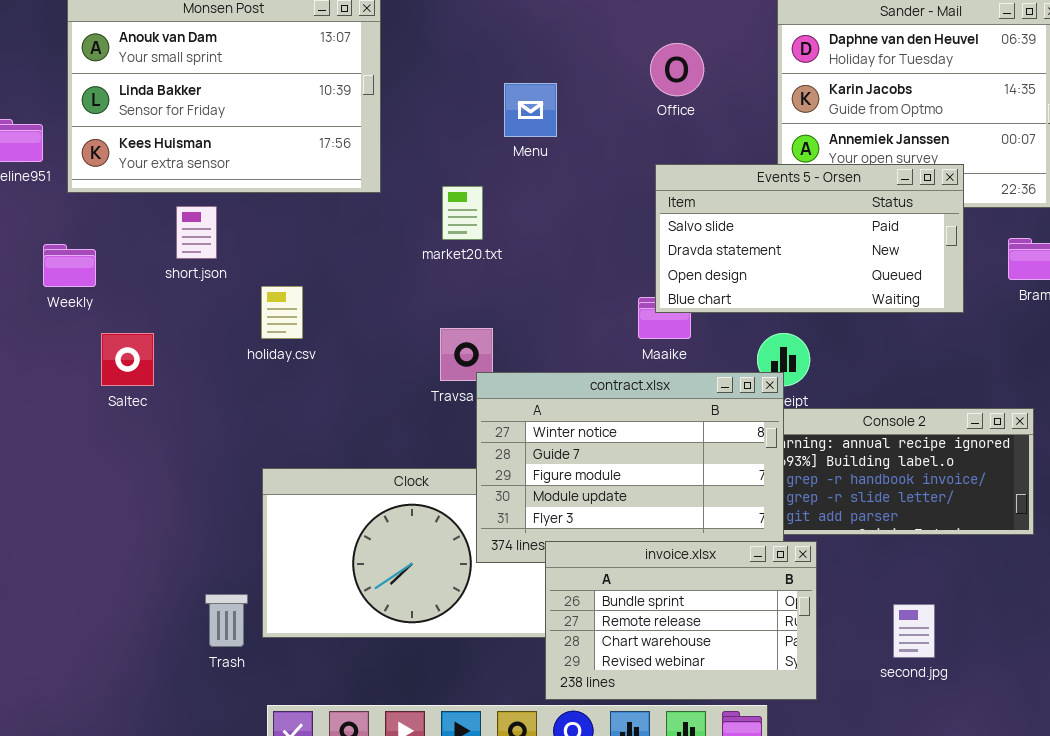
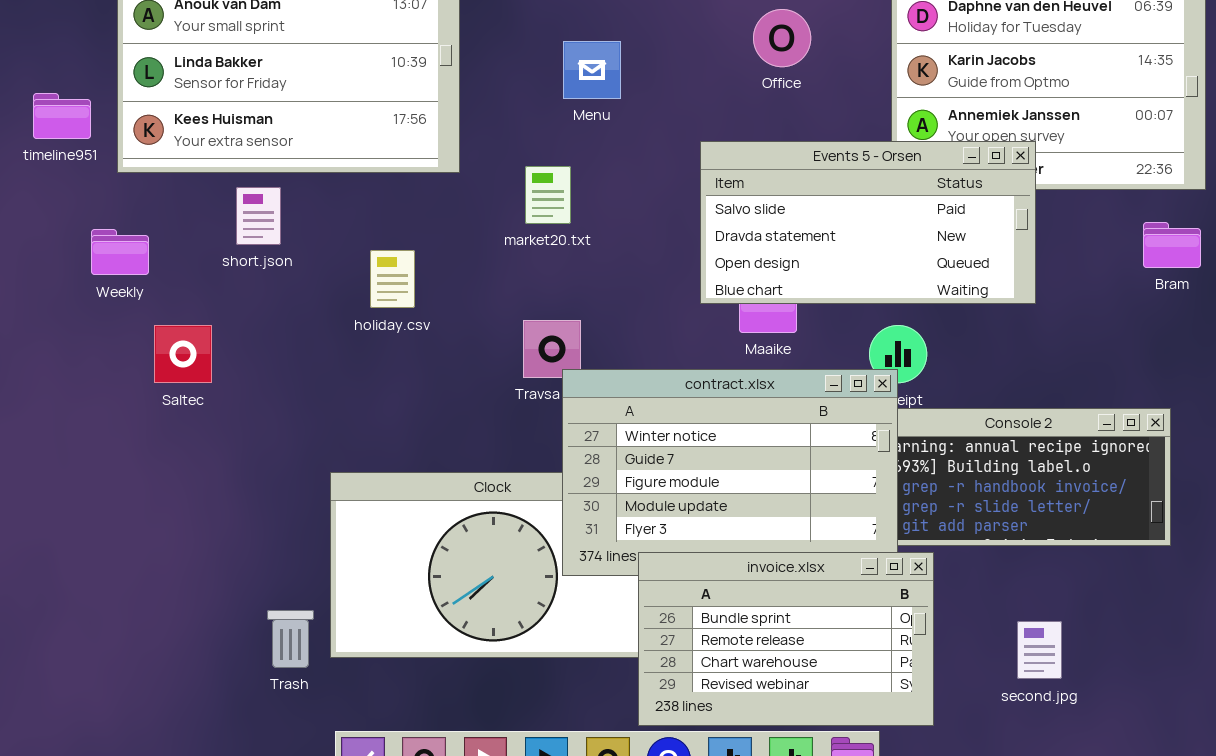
Menu: [504,83,557,137] -> [563,41,621,99], moved
Events 5 - Orsen: [655,164,964,313] -> [700,141,1036,304], moved
holiday.csv: [261,286,303,339] -> [370,250,415,308], moved

